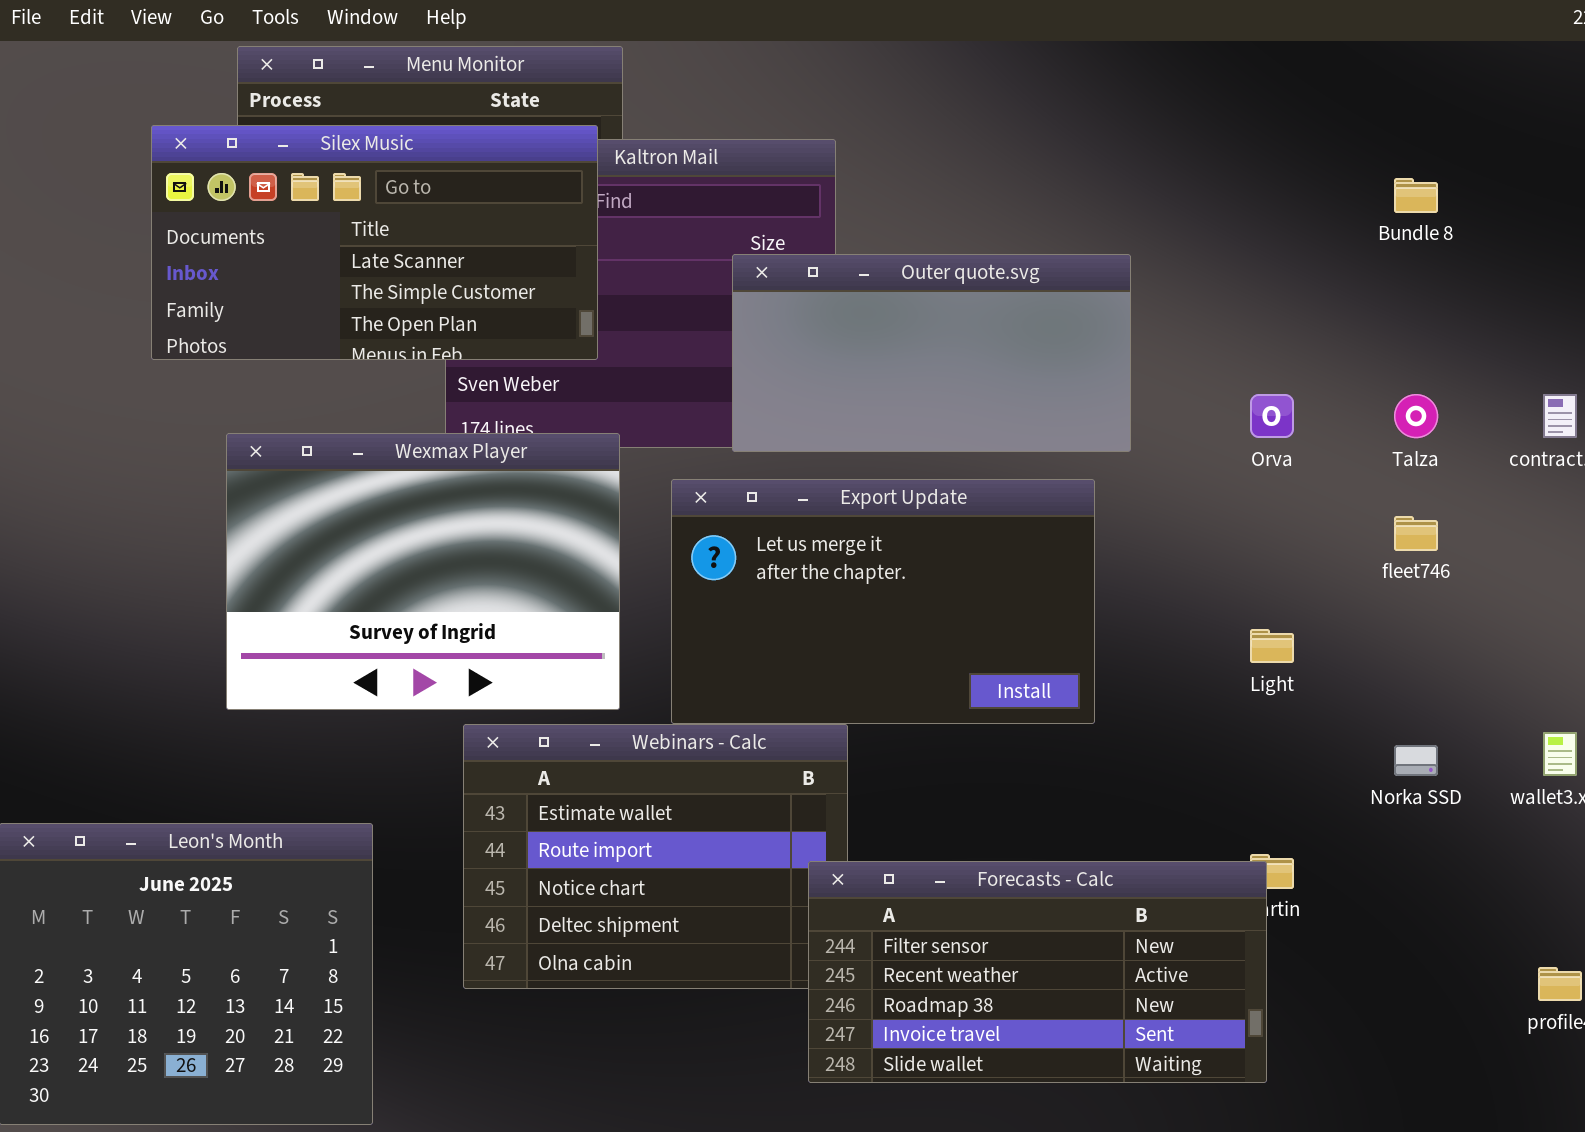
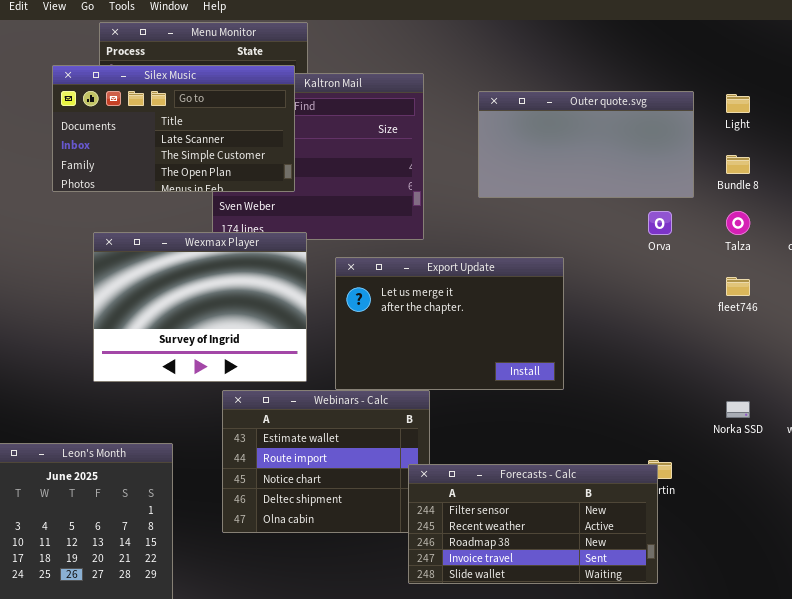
Bundle 8: [1394,178,1438,213] -> [726,155,750,174], moved
Outer quote.svg: [732,254,1131,452] -> [478,91,694,198], moved
Light: [1250,629,1294,663] -> [726,94,750,113], moved

